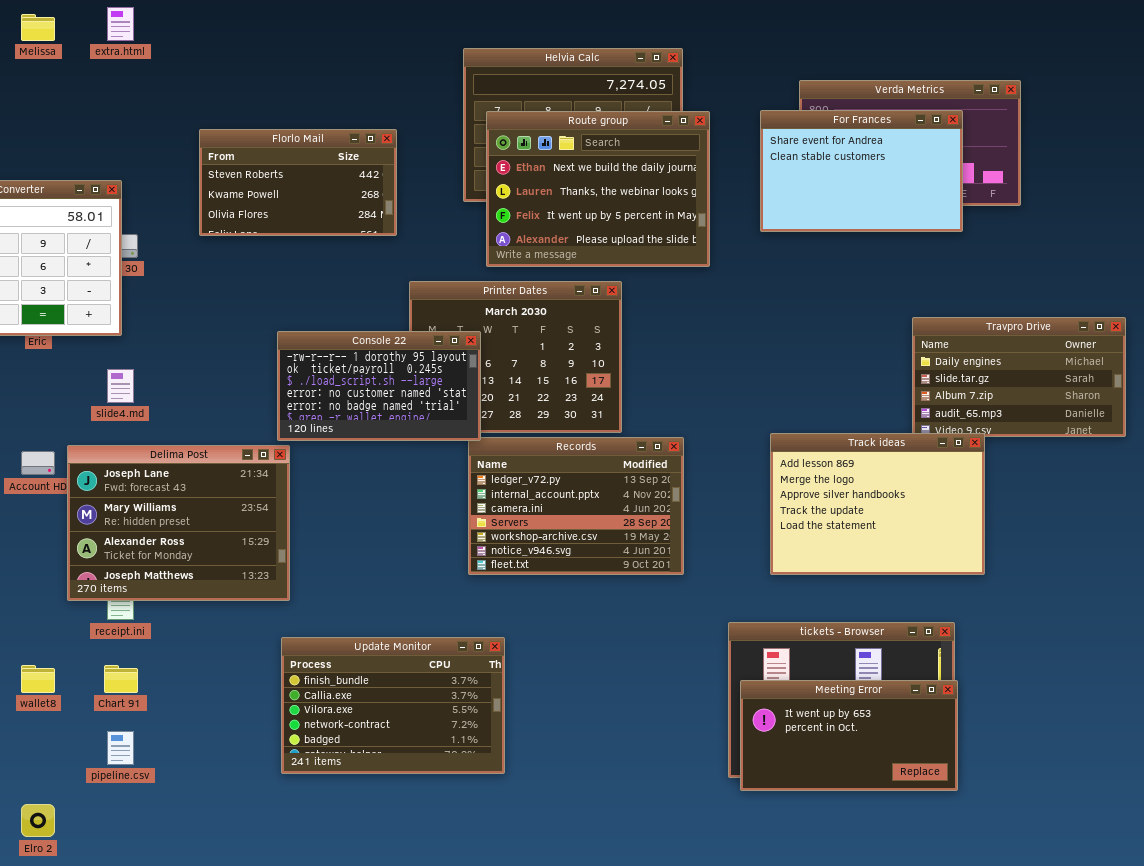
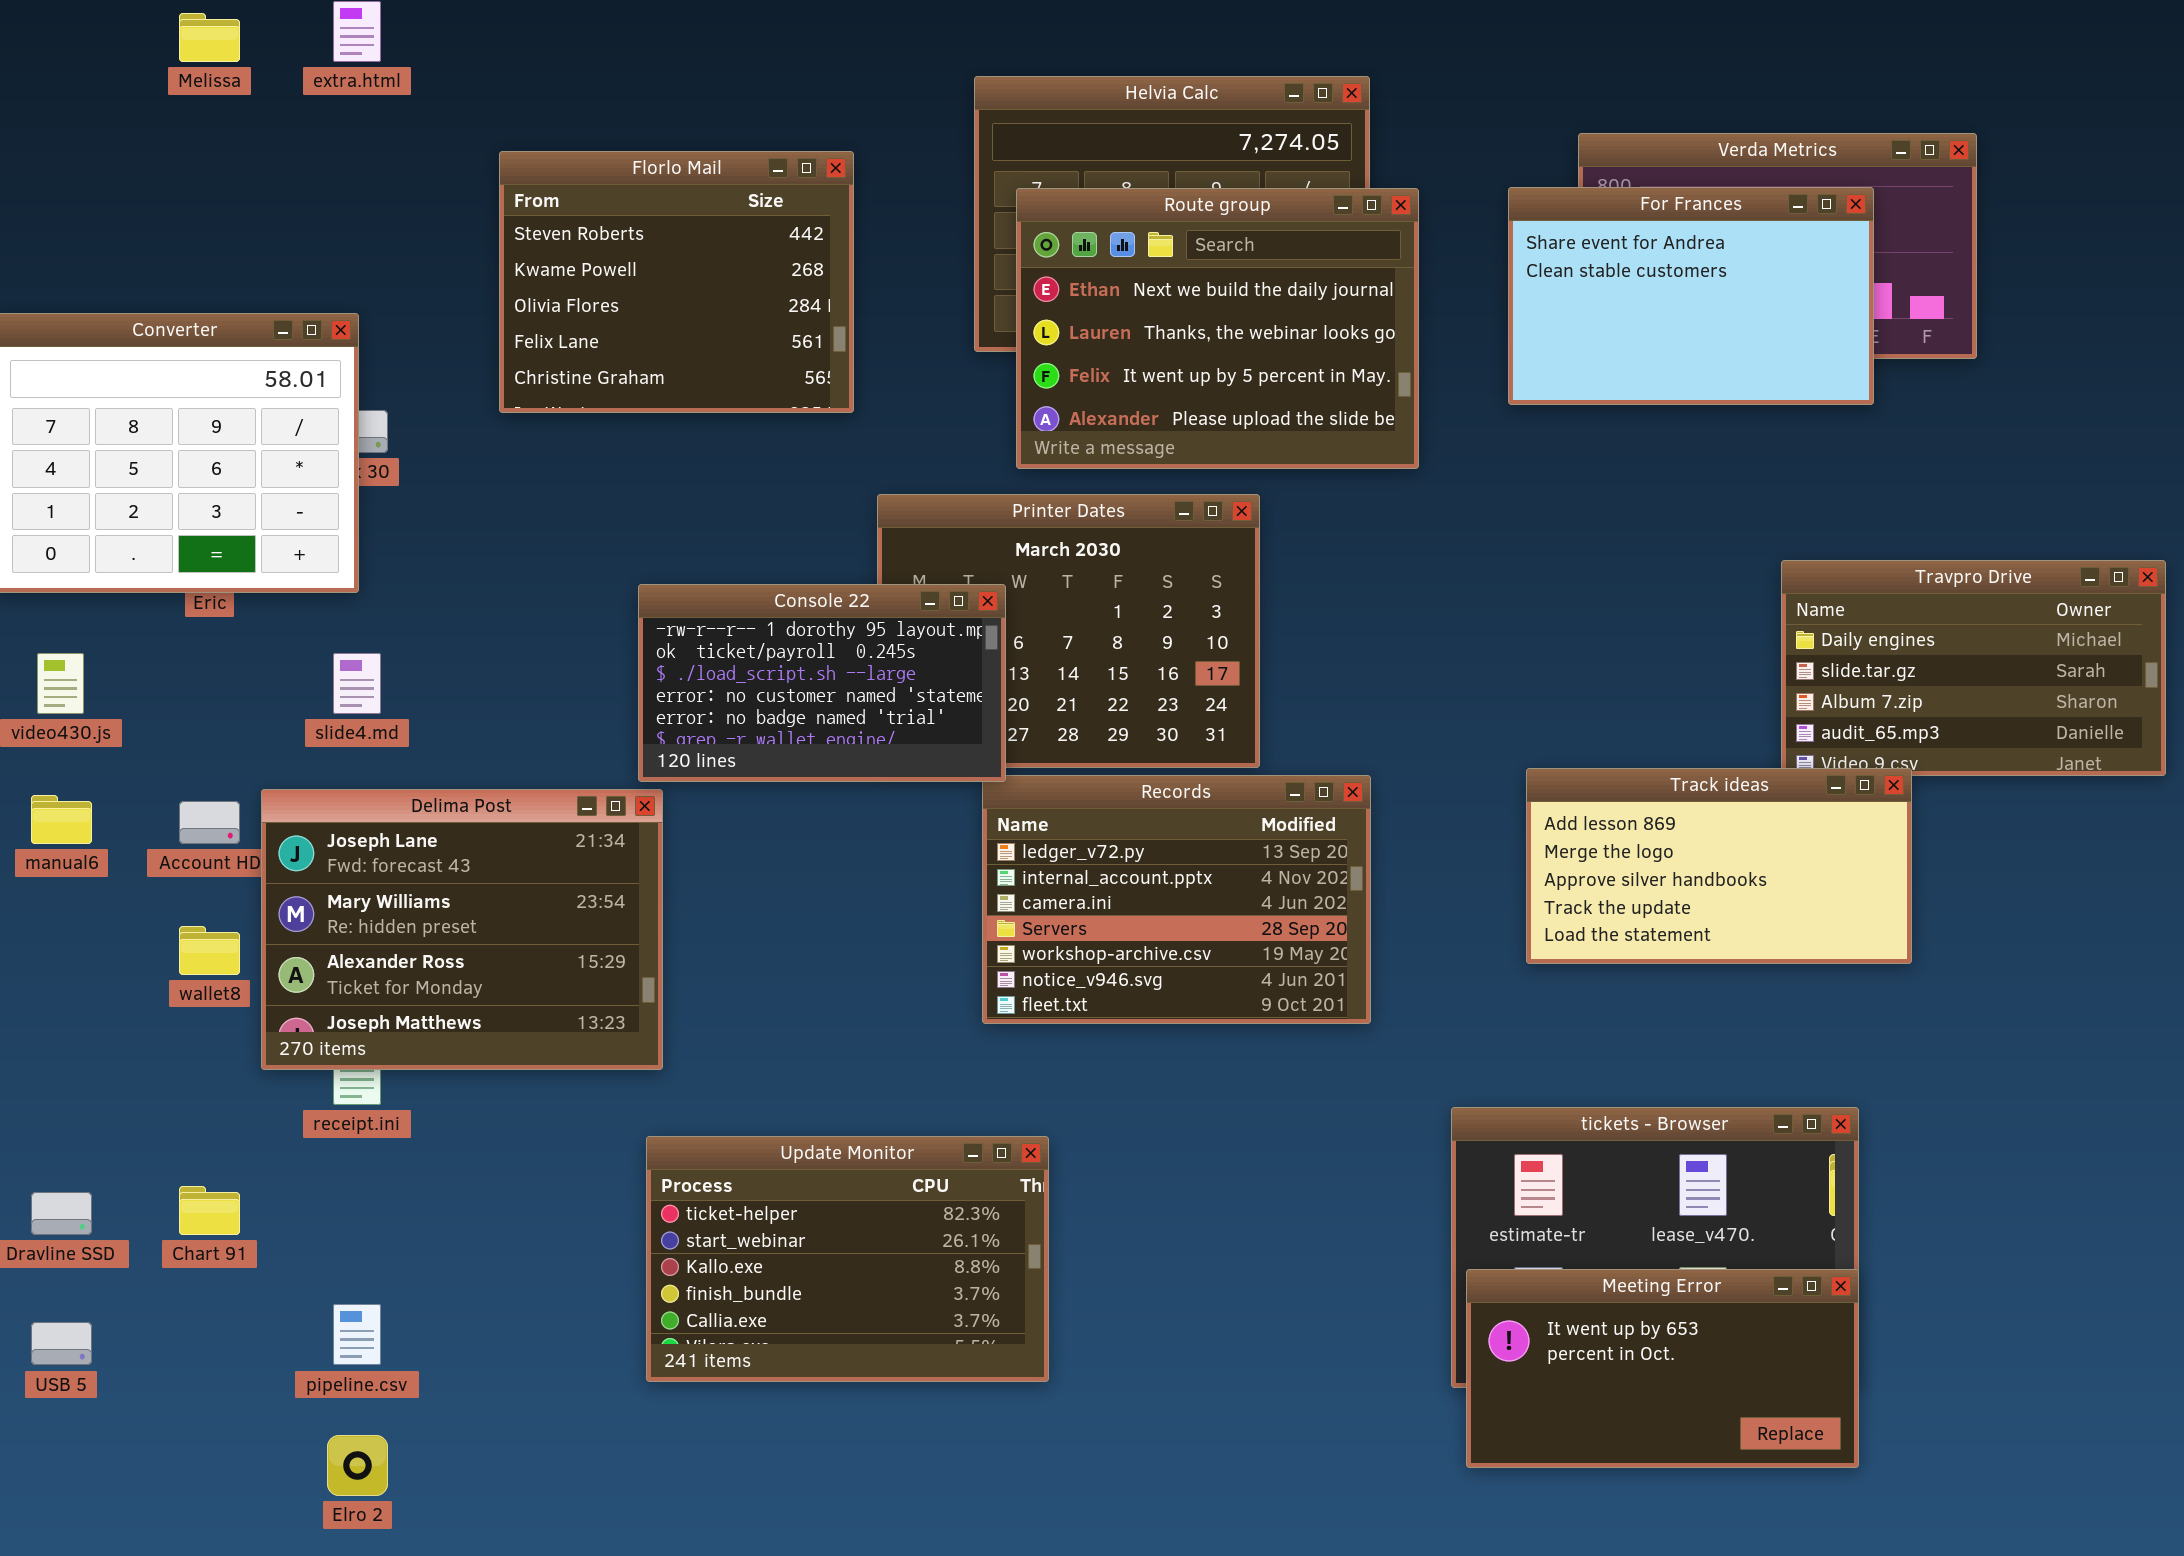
Florlo Mail: [199,129,397,236] -> [499,151,854,413], resized
Track ideas: [770,433,985,575] -> [1526,768,1912,964], resized
Update Monitor: [281,637,505,774] -> [646,1136,1049,1382], scrolled up 3 rows
wallet8: [21,665,55,693] -> [179,926,240,975], moved
Chart 91: [104,665,138,693] -> [179,1186,240,1235], moved
Meeting Error: [740,680,958,791] -> [1466,1269,1859,1468], moved
Elro 2: [21,804,55,837] -> [327,1435,388,1496], moved

